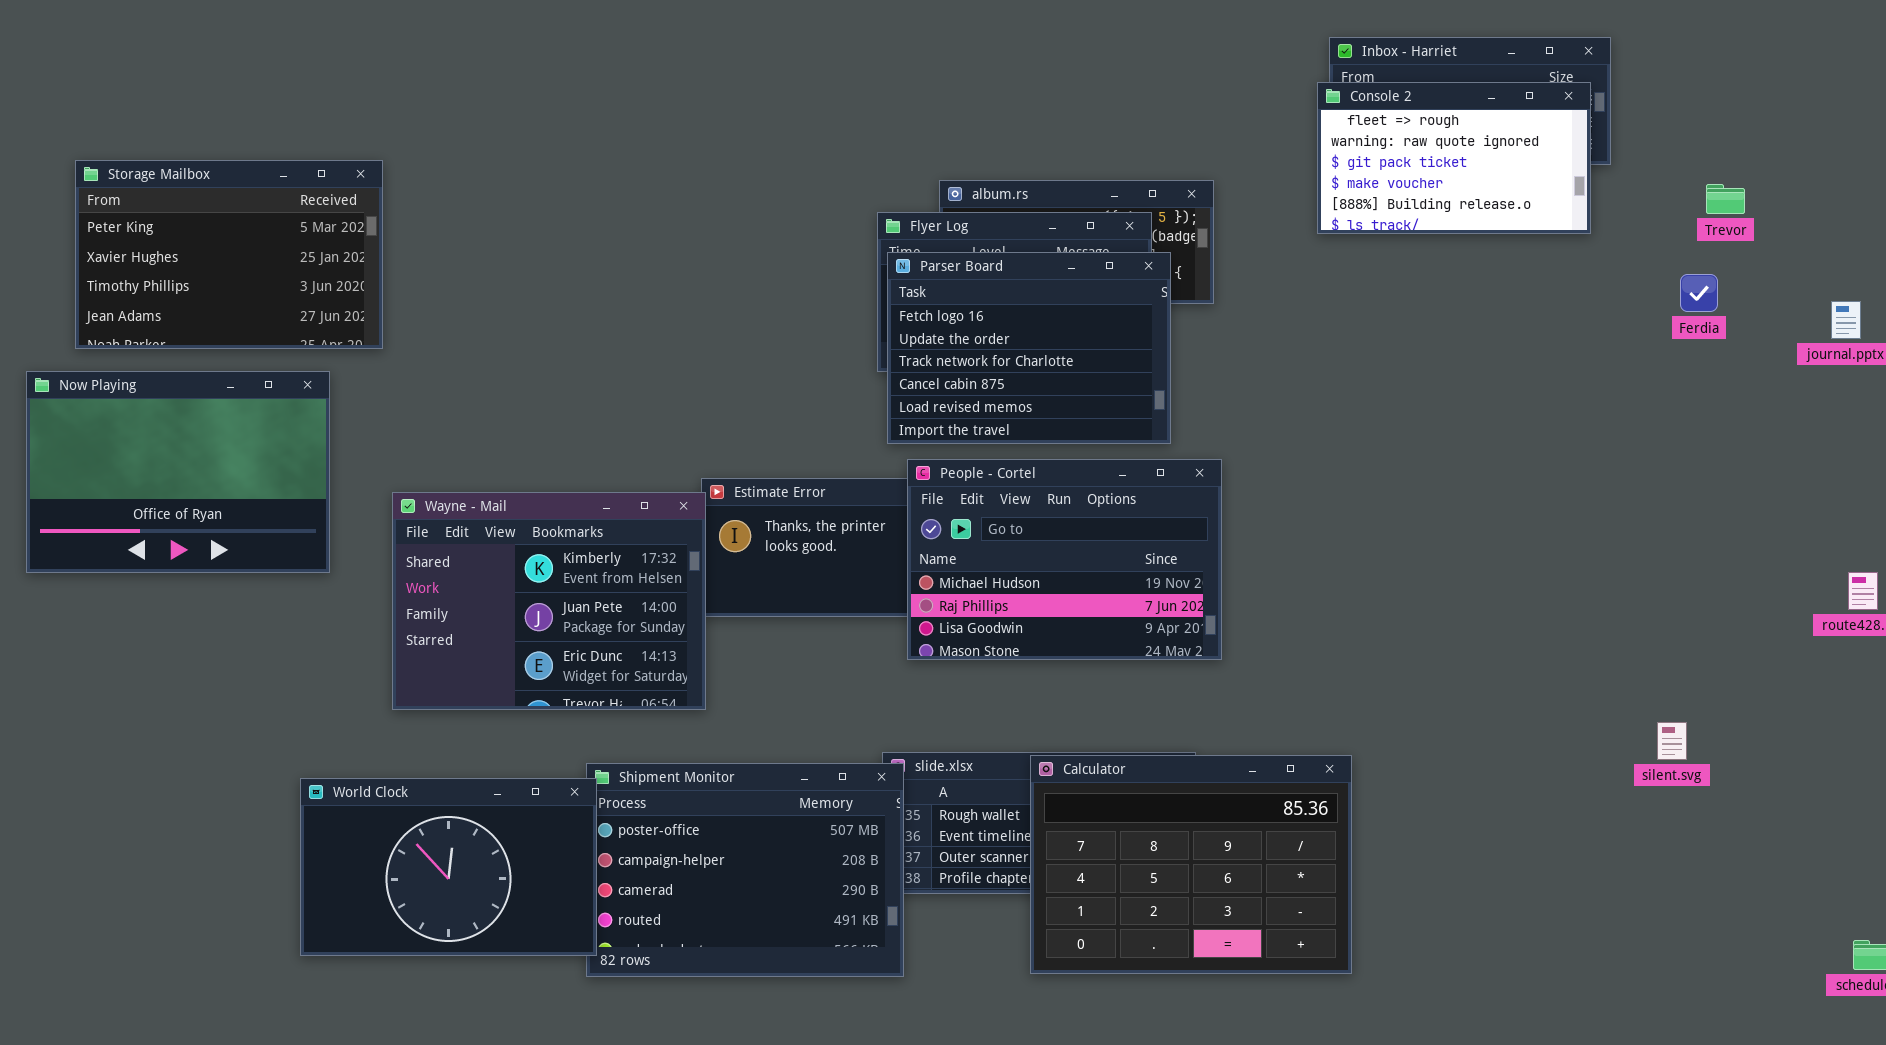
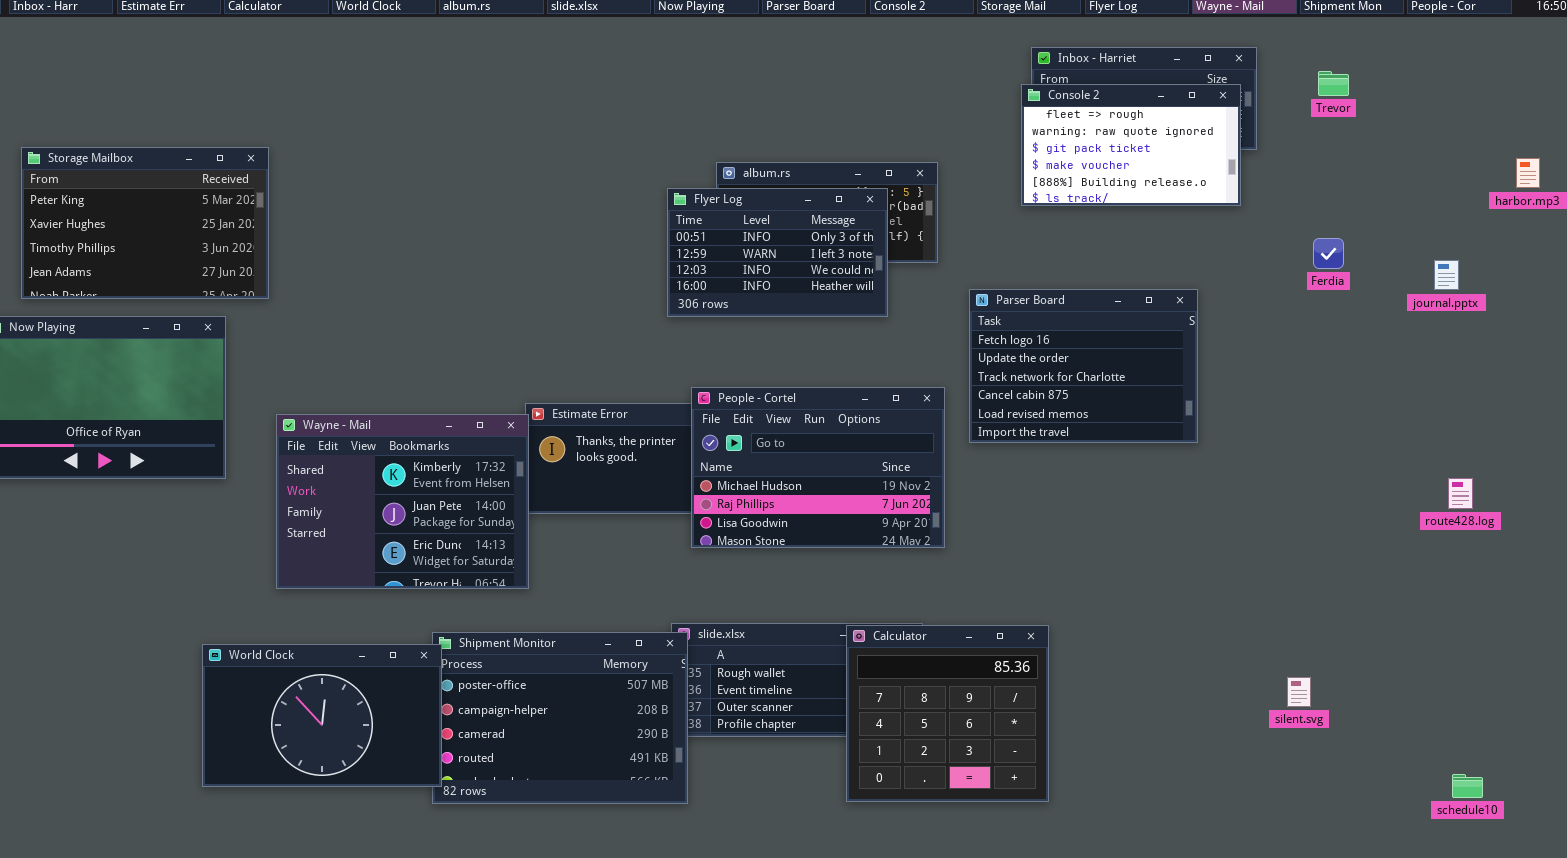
Trevor: [1706,184,1745,214] -> [1318,71,1349,96], moved
Parser Board: [887,252,1171,444] -> [969,289,1198,443], moved
silent.svg: [1657,722,1687,760] -> [1287,677,1311,707], moved
Calculator: [1030,755,1352,974] -> [846,625,1049,802], resized

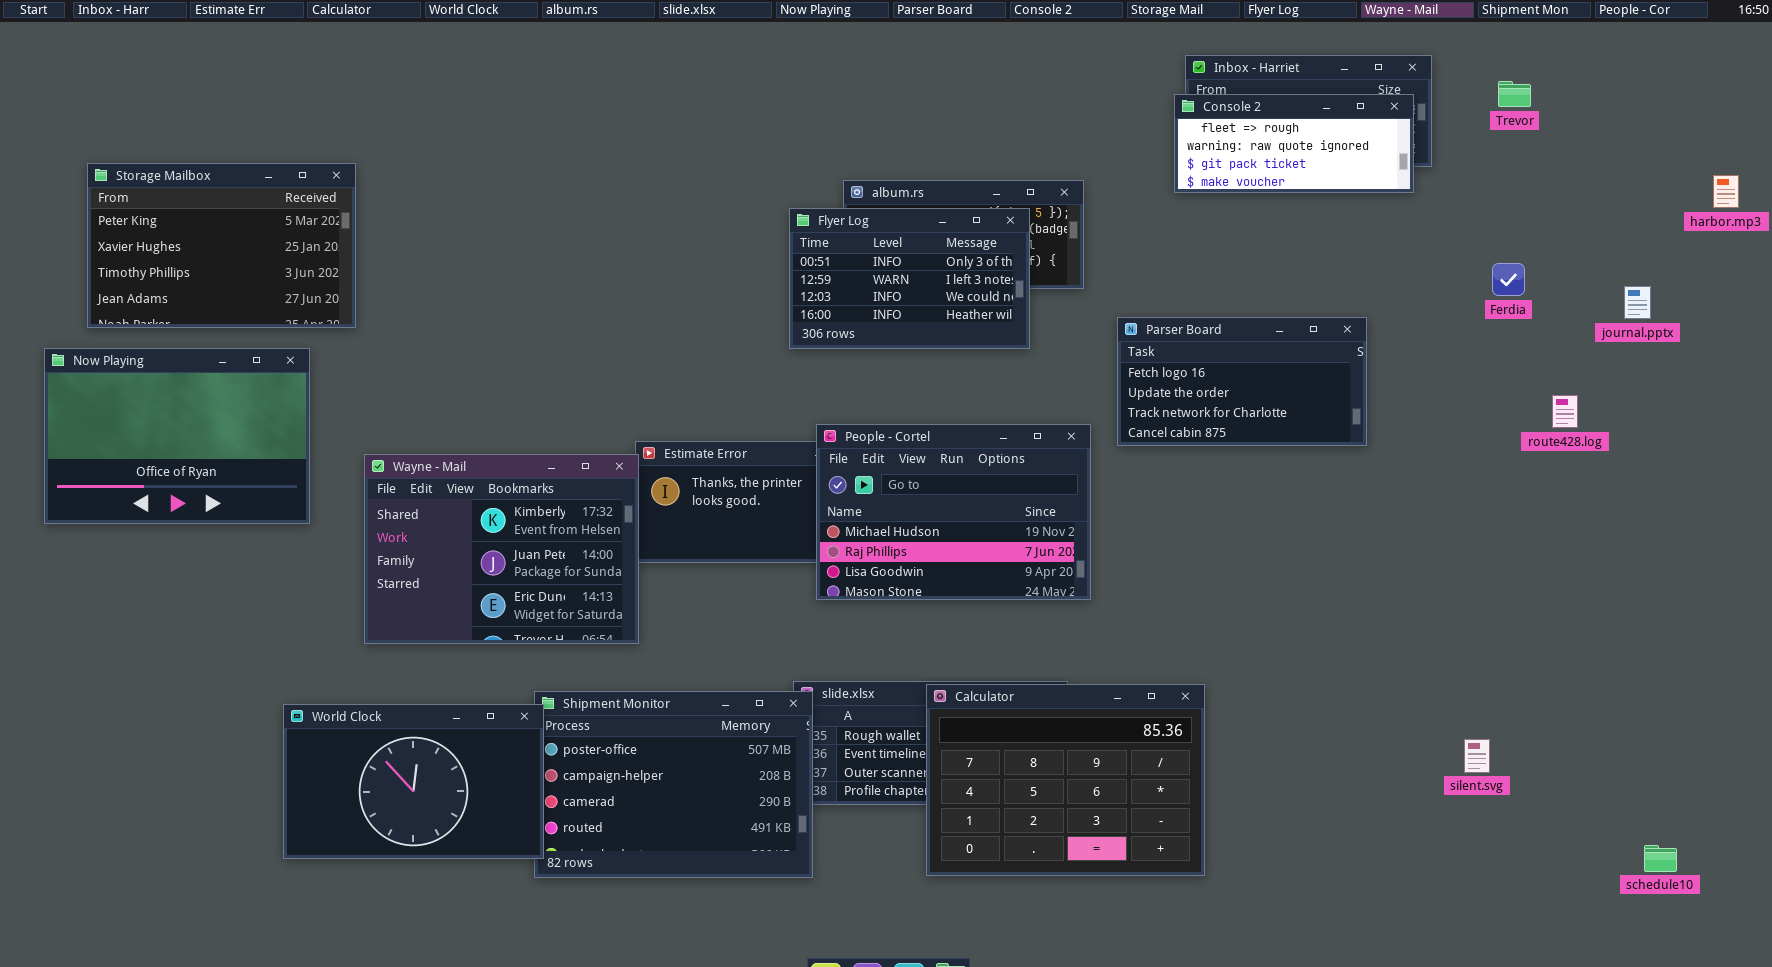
Console 2: [1021,84,1241,206] -> [1174,94,1414,193], resized
Parser Board: [969,289,1198,443] -> [1117,317,1367,446], resized
route428.log: [1448,478,1473,509] -> [1552,395,1578,428], moved
Calculator: [846,625,1049,802] -> [926,684,1205,876], resized

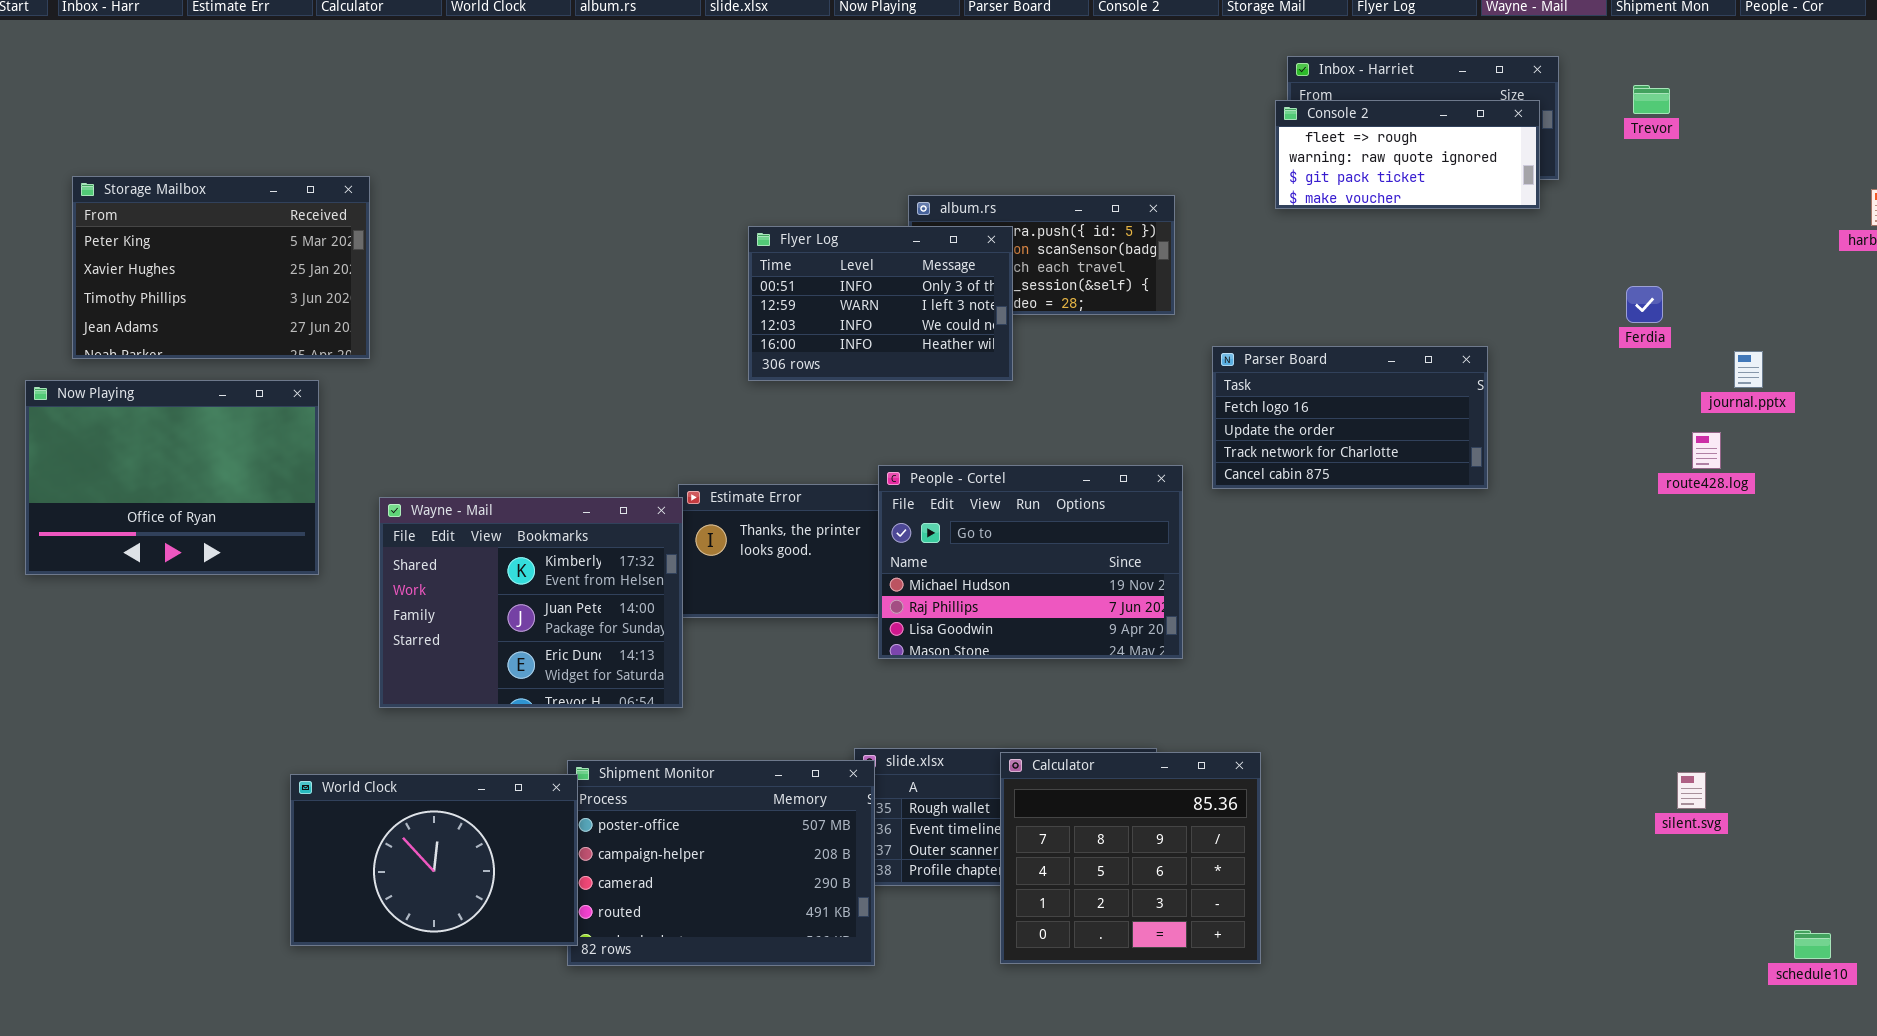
Flyer Log: [789,208,1030,349] -> [748,226,1013,381], moved
journal.pptx: [1624,286,1651,319] -> [1734,351,1763,388], moved
Calculator: [926,684,1205,876] -> [1000,752,1261,964], resized
silent.svg: [1464,739,1490,773] -> [1677,772,1706,809], moved

